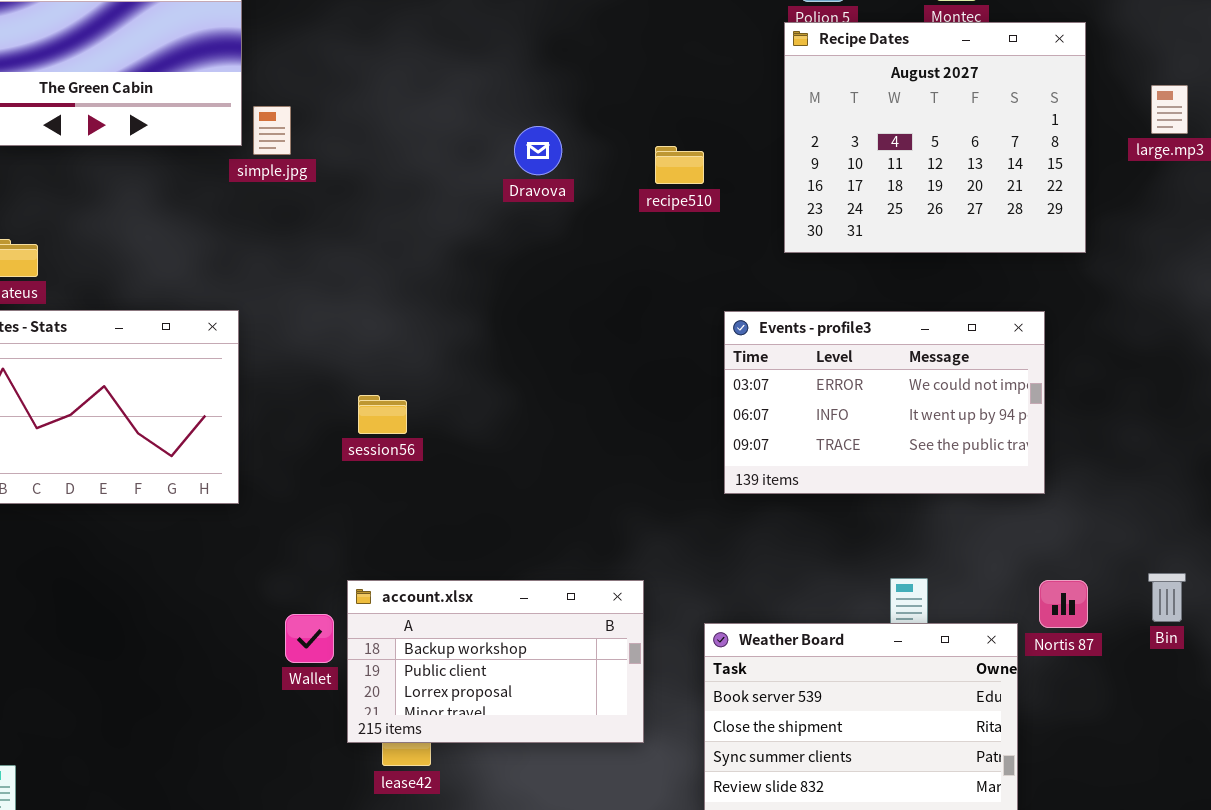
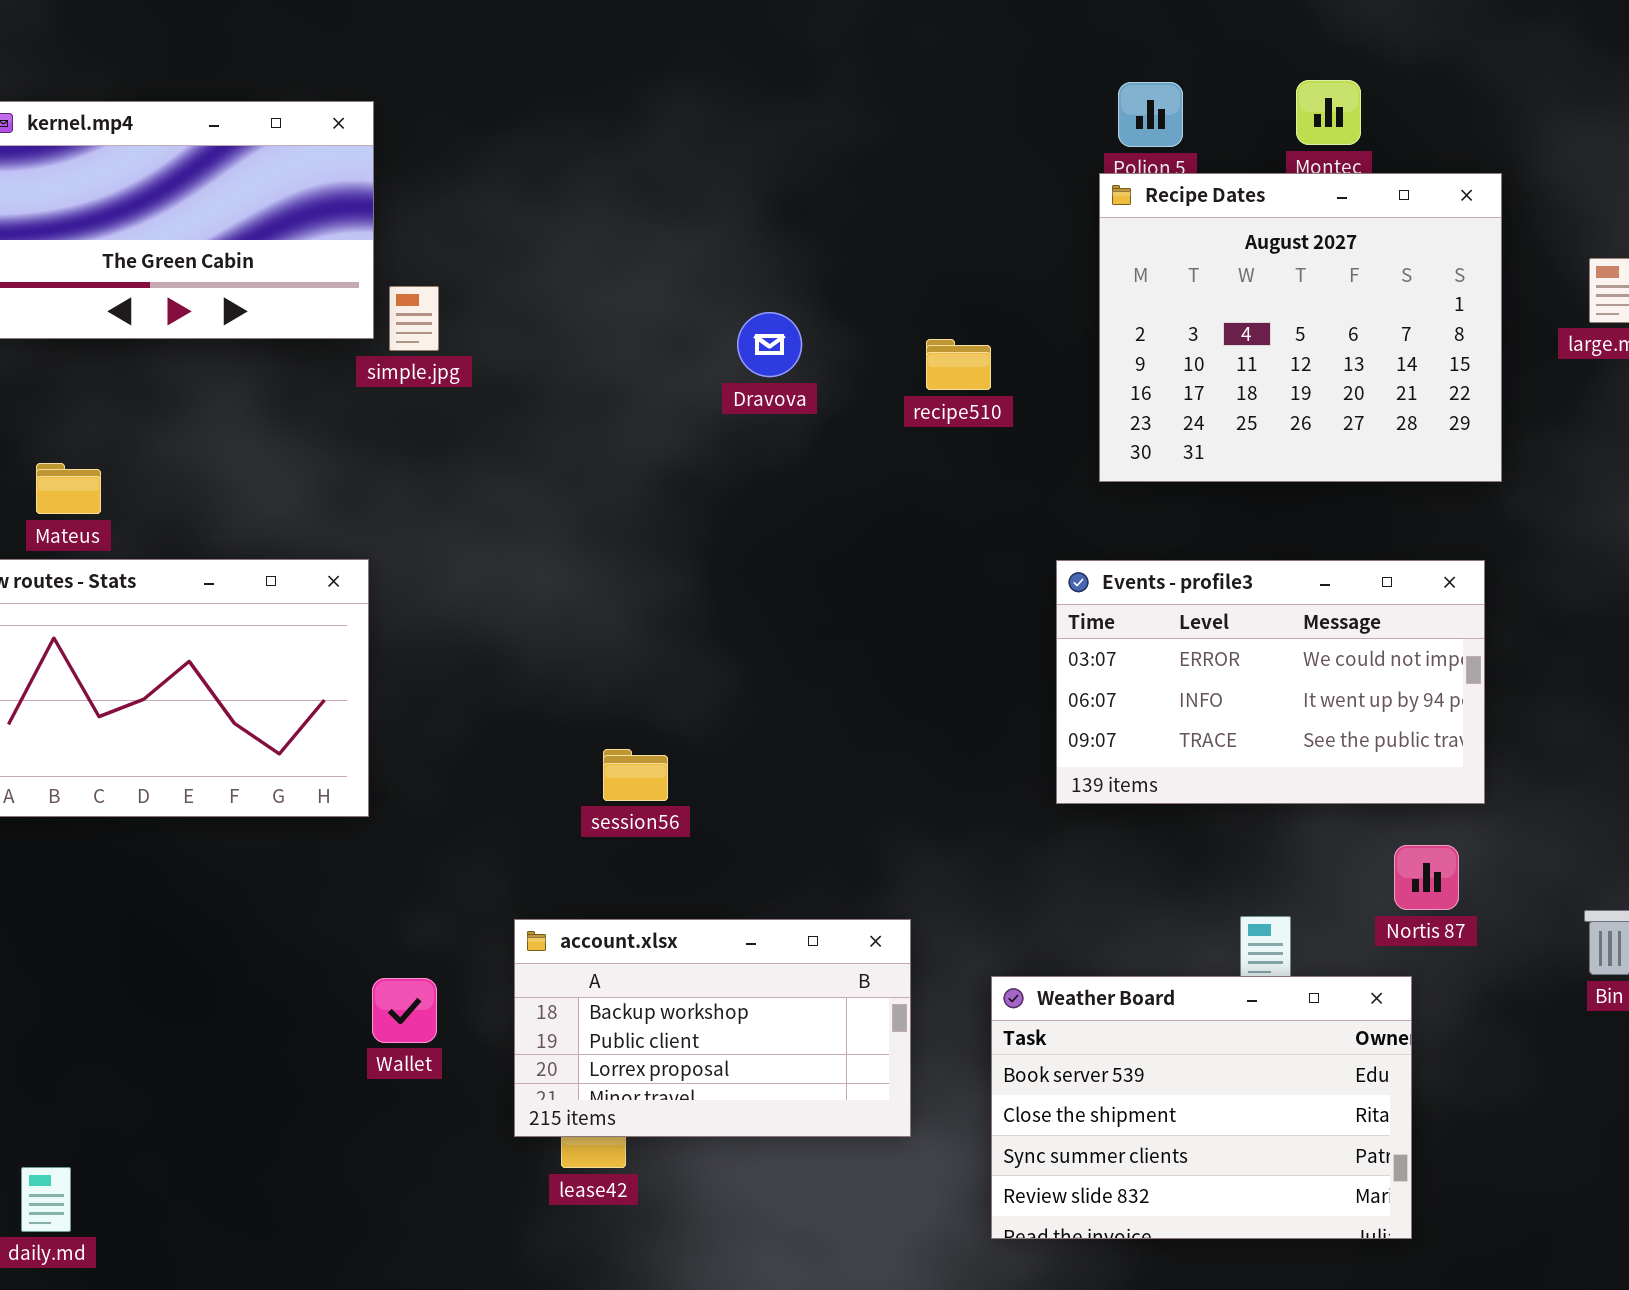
Events - profile3: [724,311,1045,494] -> [1056,560,1485,804], moved
session56: [358,395,407,434] -> [603,749,668,801], moved
Nortis 87: [1039,580,1088,628] -> [1394,845,1459,910], moved
Wallet: [285,614,334,663] -> [372,978,437,1043], moved

